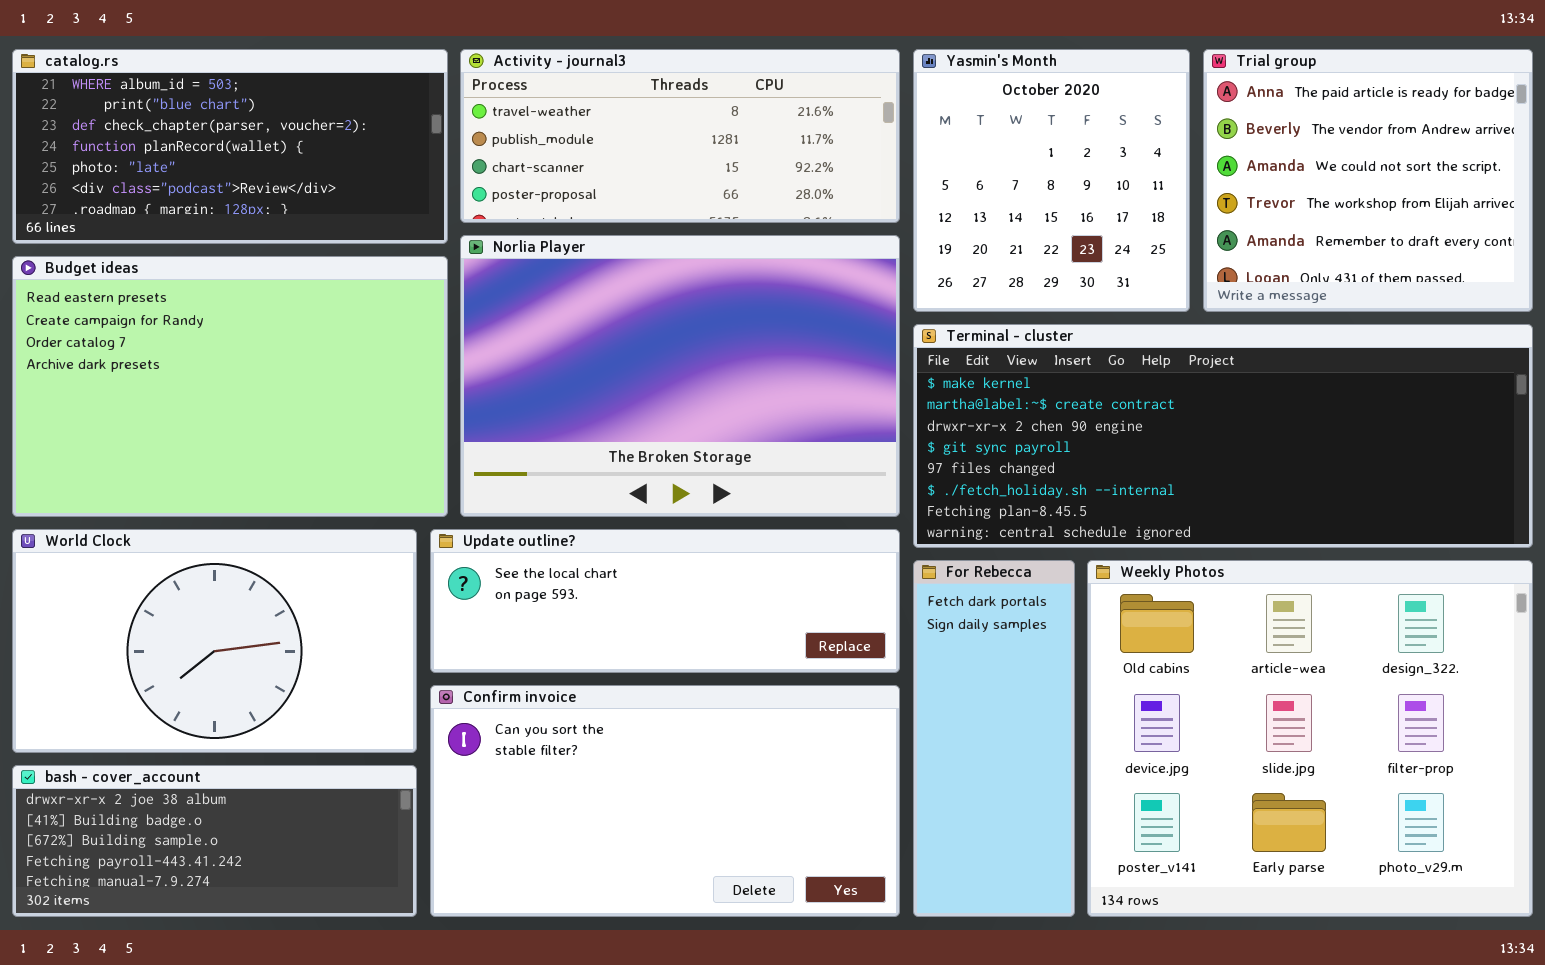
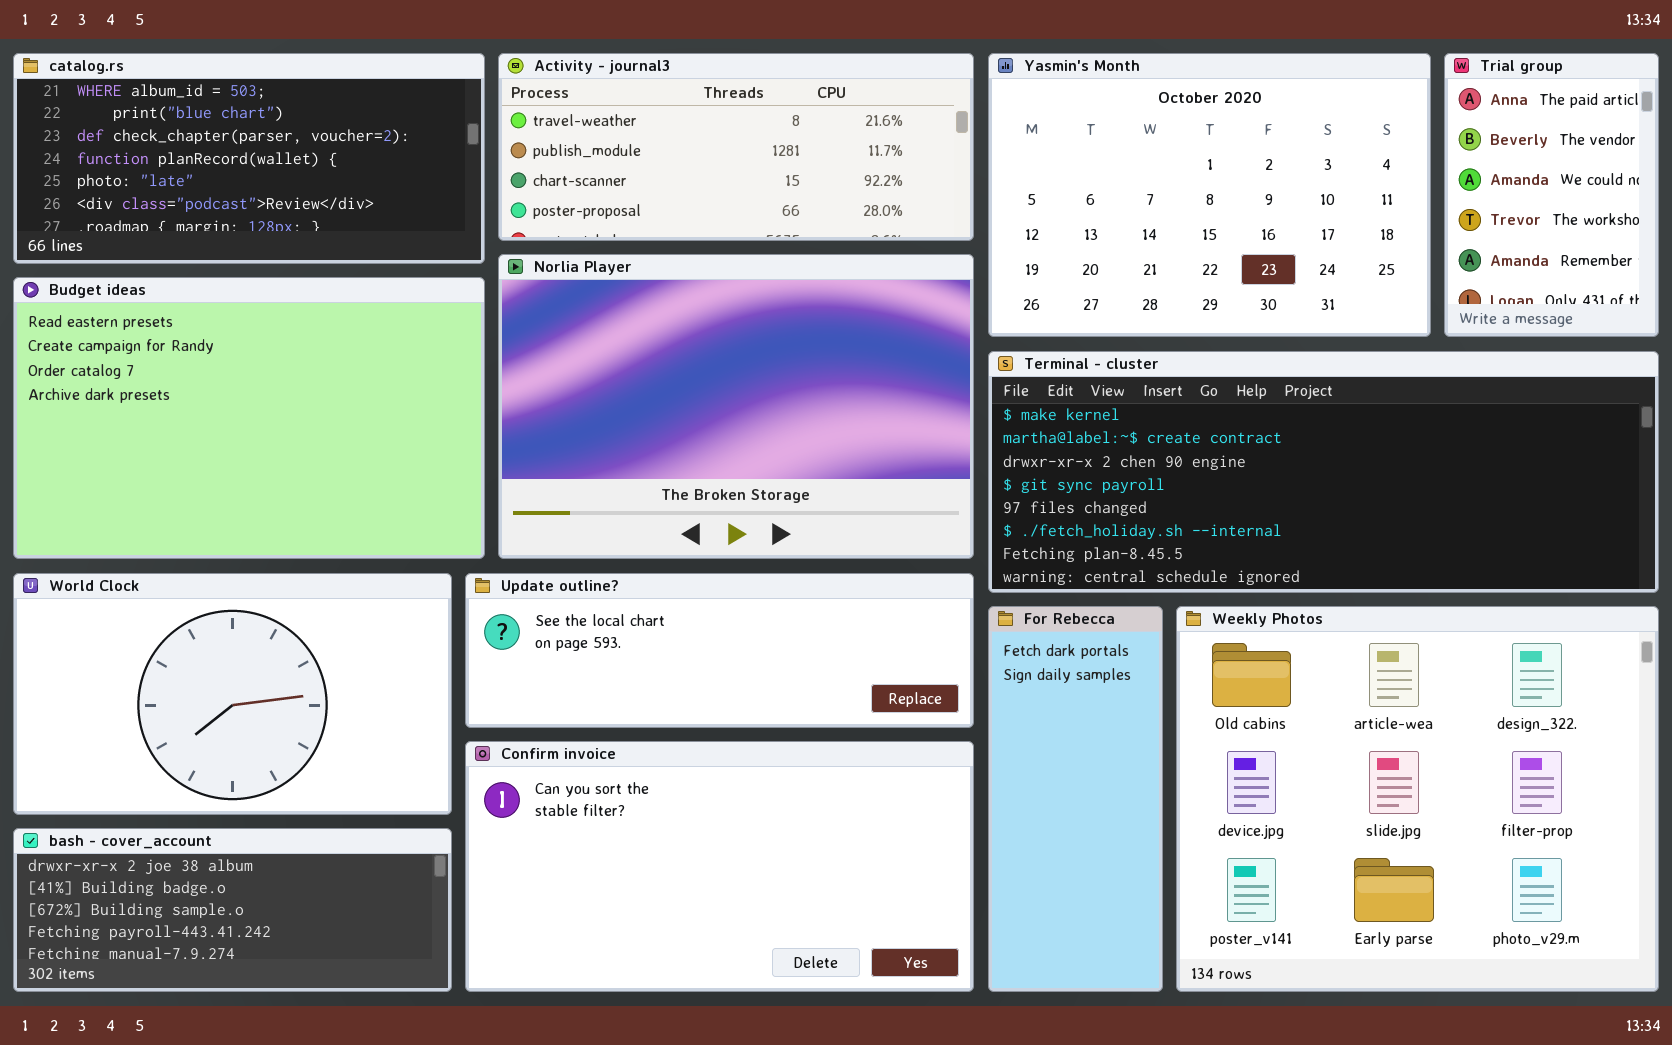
Yasmin's Month: [913,49,1190,312] -> [988,53,1431,337], resized
Trial group: [1203,49,1533,312] -> [1444,53,1659,337], resized

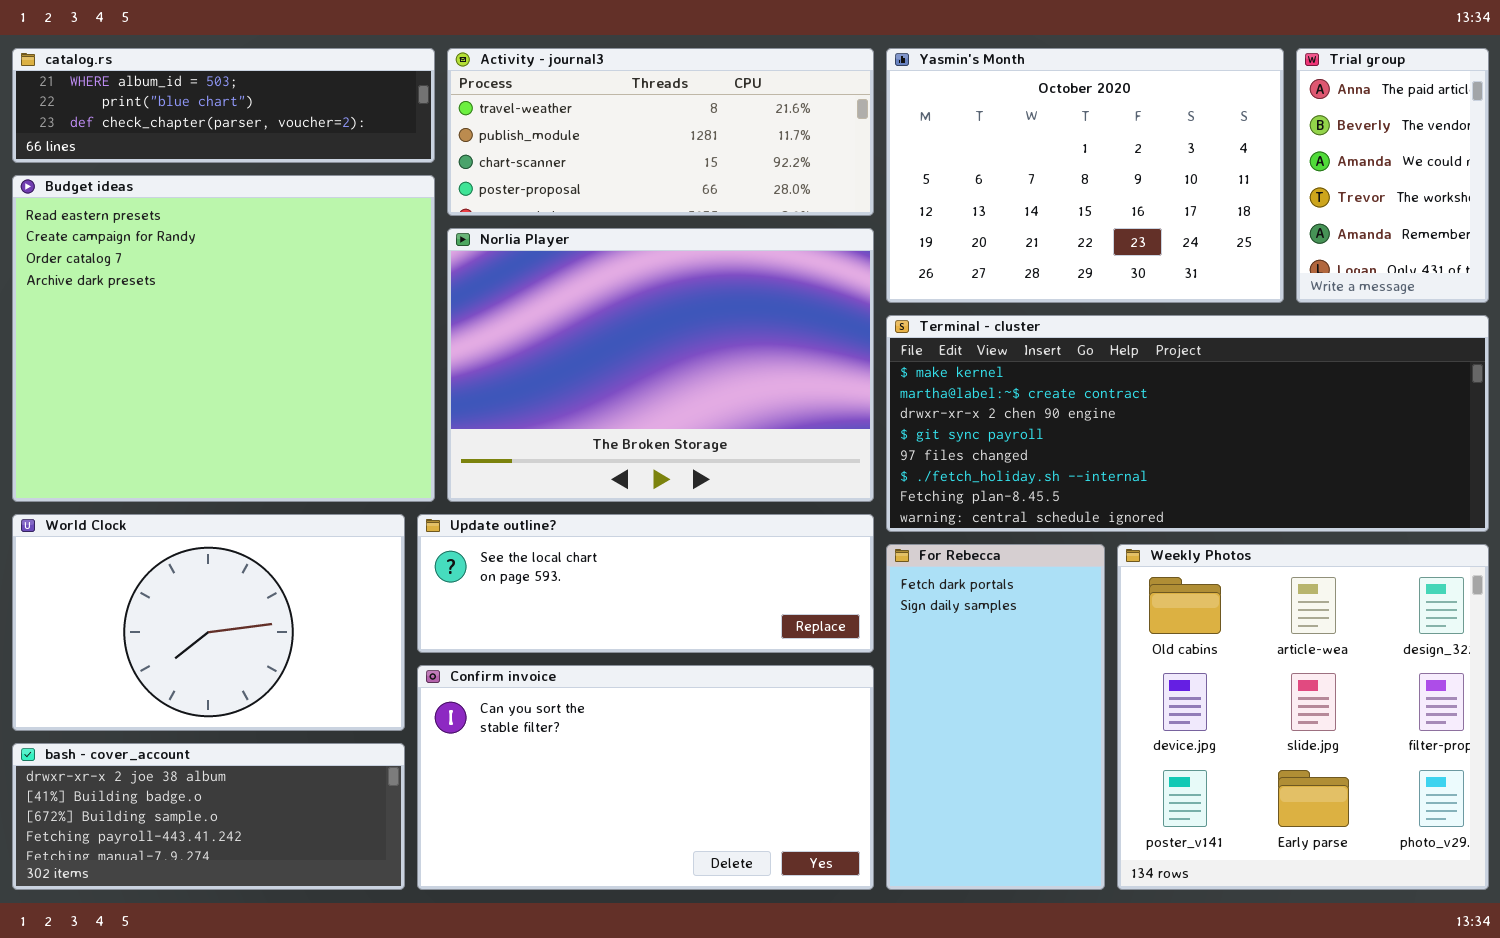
catalog.rs: [13,53,485,264] -> [12,48,435,163], resized
Budget ideas: [13,277,485,559] -> [12,175,435,502], resized
For Rebecca: [988,606,1163,992] -> [886,544,1105,890], resized
Weekly Photos: [1176,606,1659,992] -> [1117,544,1489,890], resized

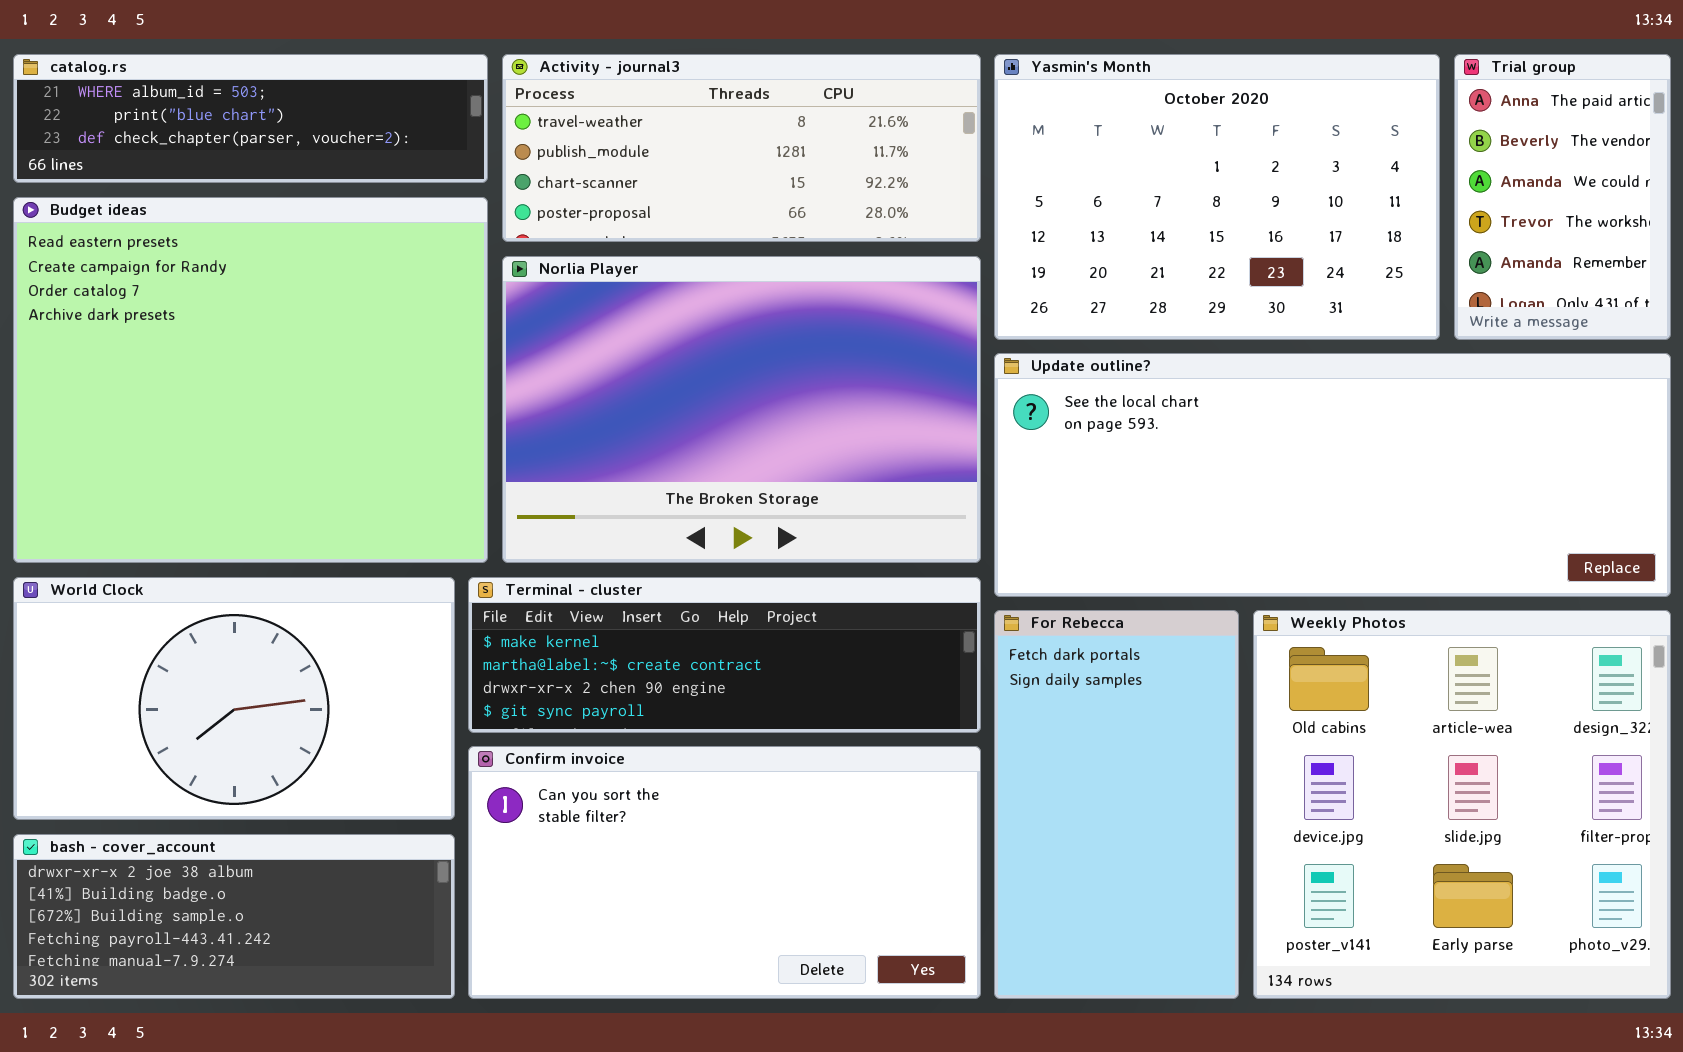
Terminal - cluster: [886,315,1489,532] -> [468,577,981,733], moved, resized
Update outline?: [417,514,874,653] -> [994,353,1671,597], moved, resized

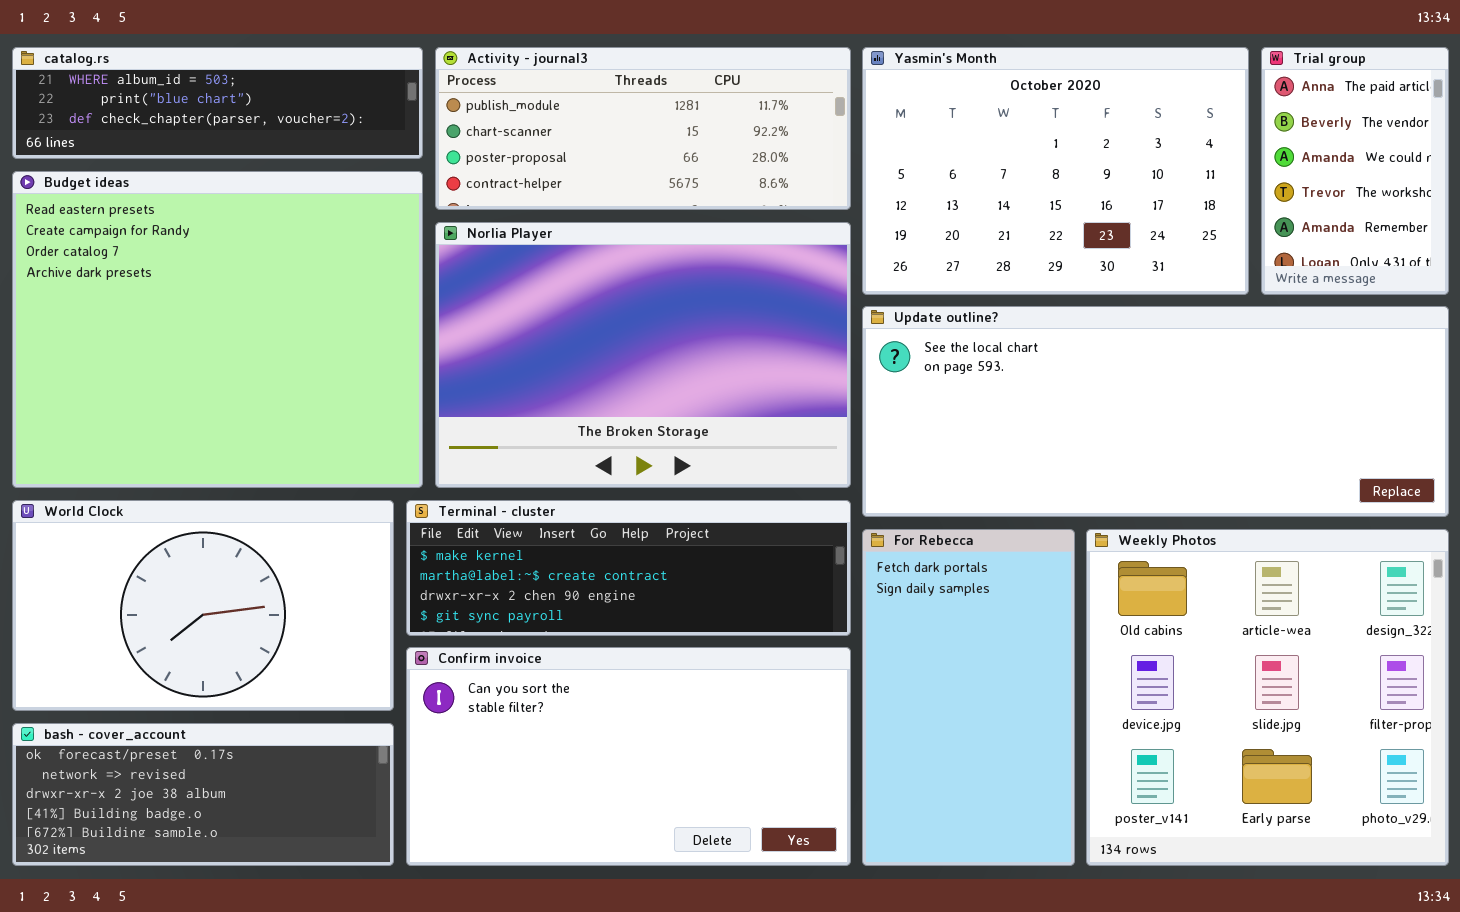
Activity - journal3: [502,54,981,242] -> [435,47,851,210], scrolled down 1 row
bash - cover_account: [13,834,455,999] -> [12,723,394,866], scrolled up 2 rows

